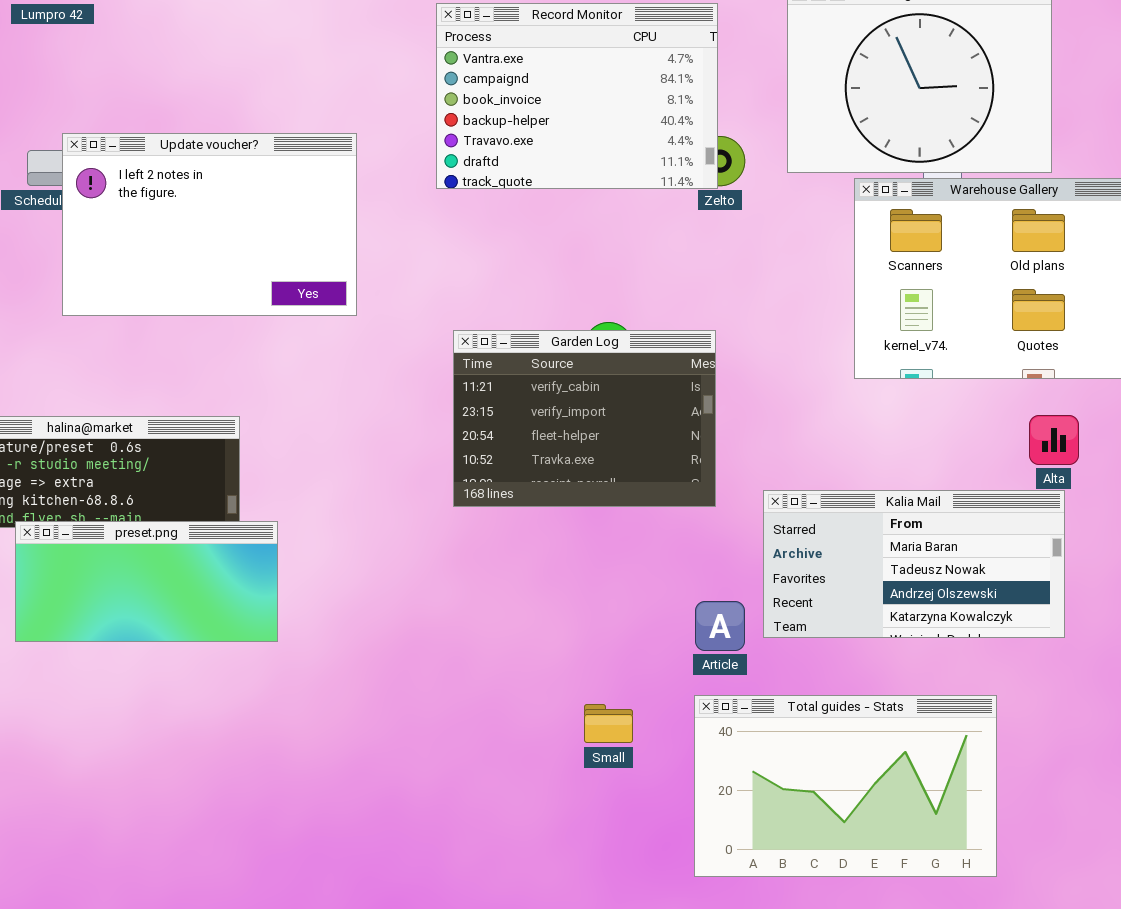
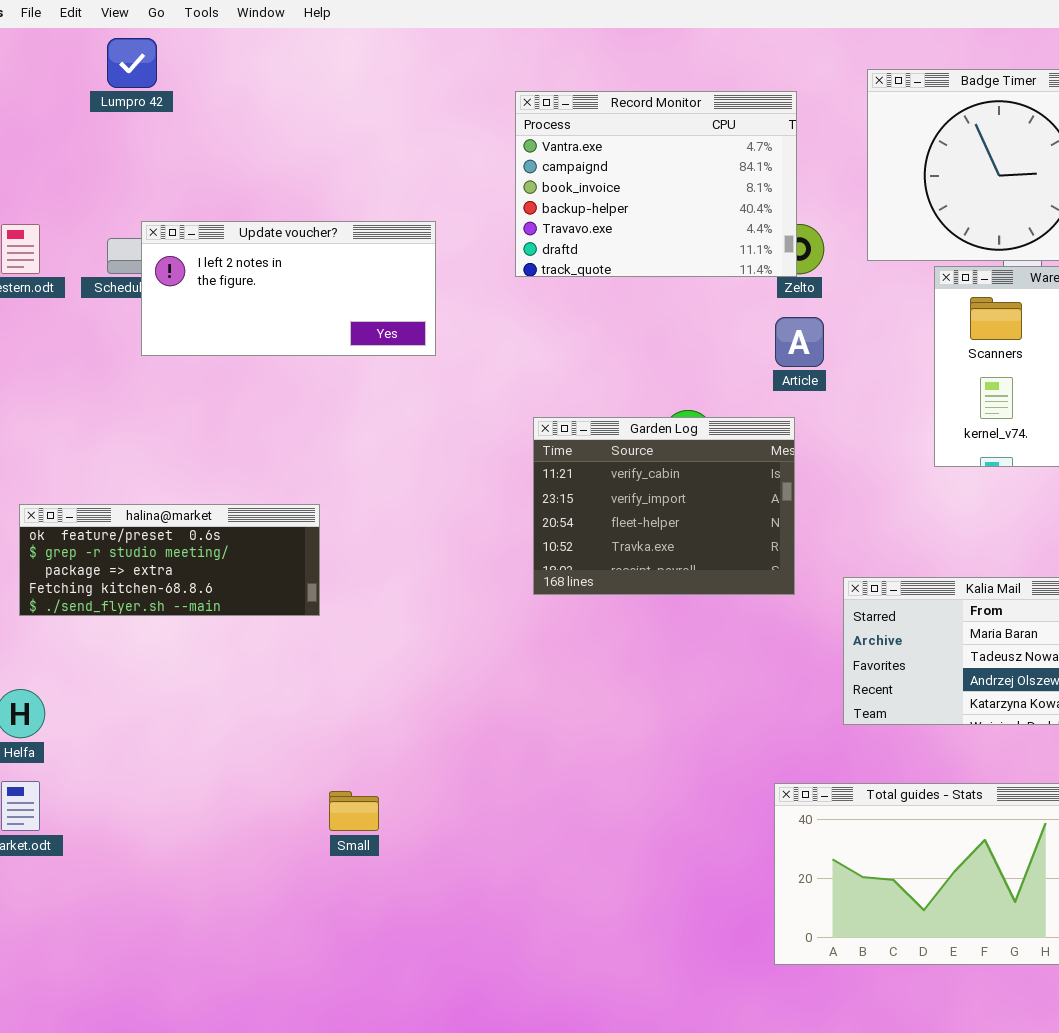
Update voucher?: [62,133,357,316] -> [141,221,436,356], resized
preset.png: [15,521,278,642] -> none, closed
Article: [695,601,745,651] -> [775,317,824,367], moved
Small: [584,704,633,743] -> [329,791,379,831], moved

